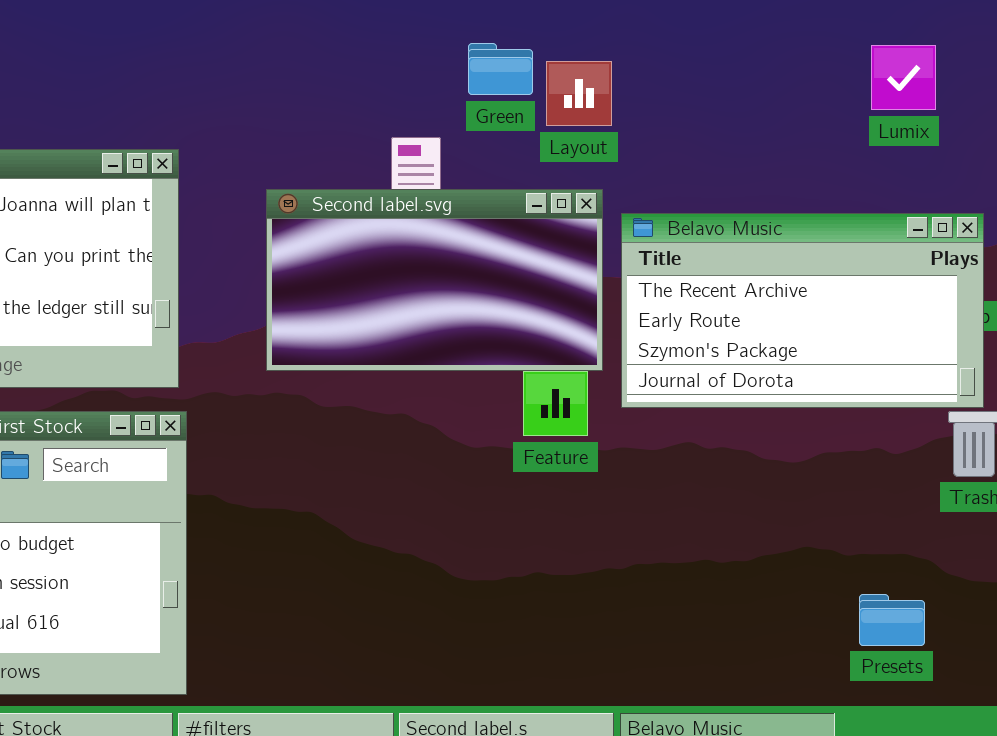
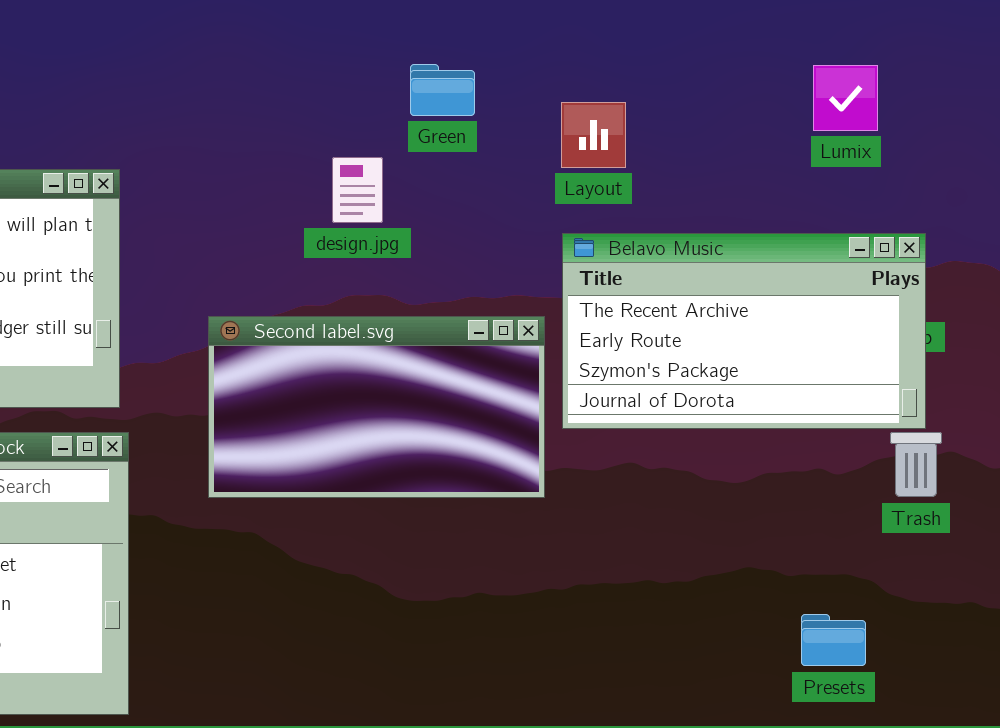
Layout: [546,61,612,126] -> [561,102,626,168], moved
Second label.svg: [266,189,603,371] -> [208,316,545,498], moved

